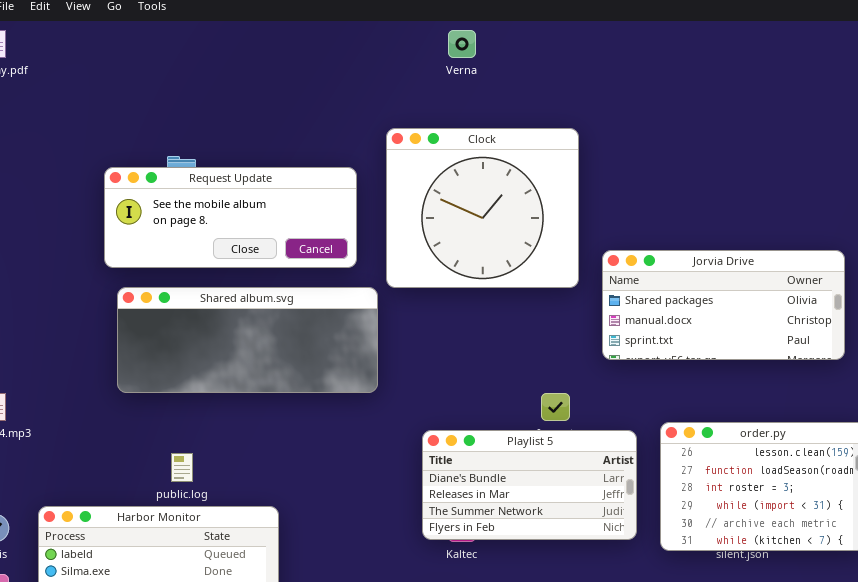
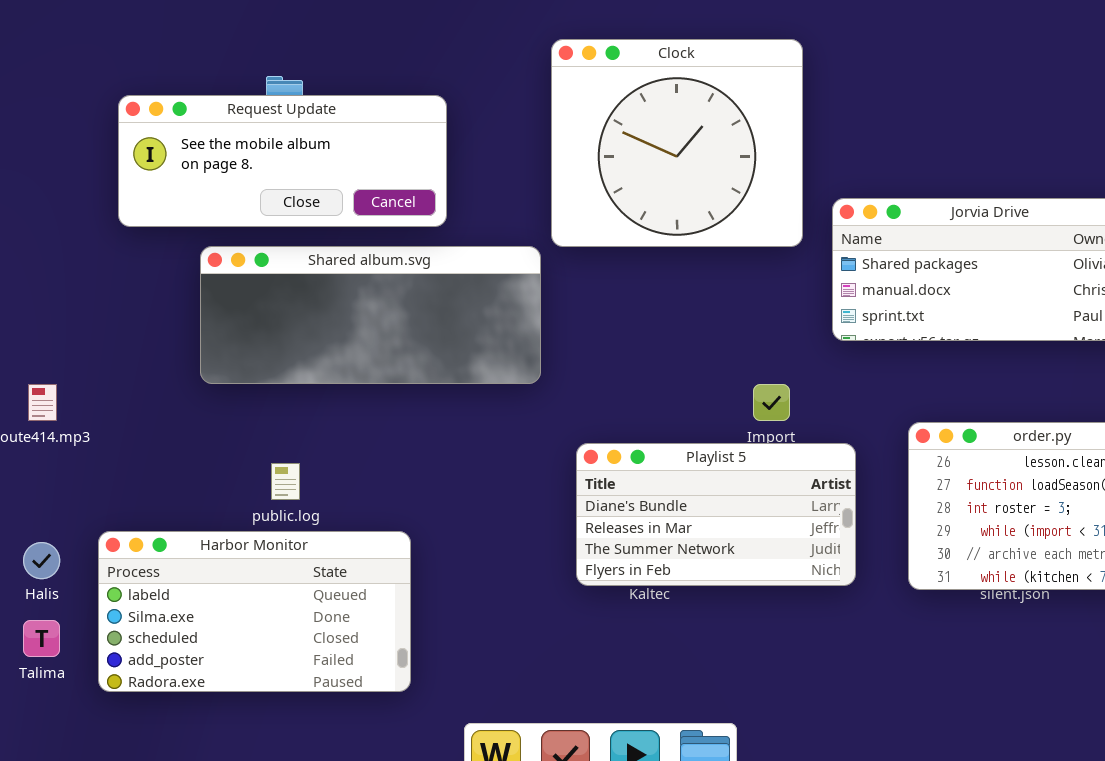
Request Update: [104,167,357,268] -> [118,95,447,227], moved
Playlist 5: [422,430,637,540] -> [576,443,856,586], moved

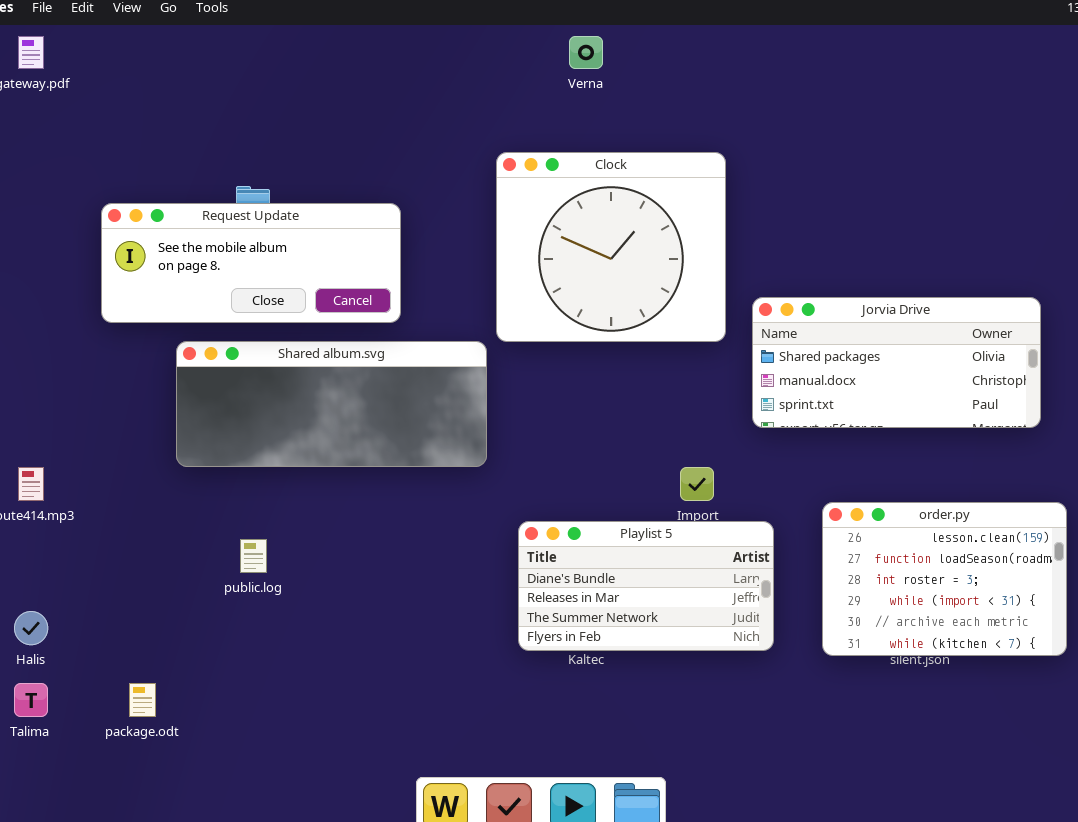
Harbor Monitor: [98,531,411,692] -> none, closed

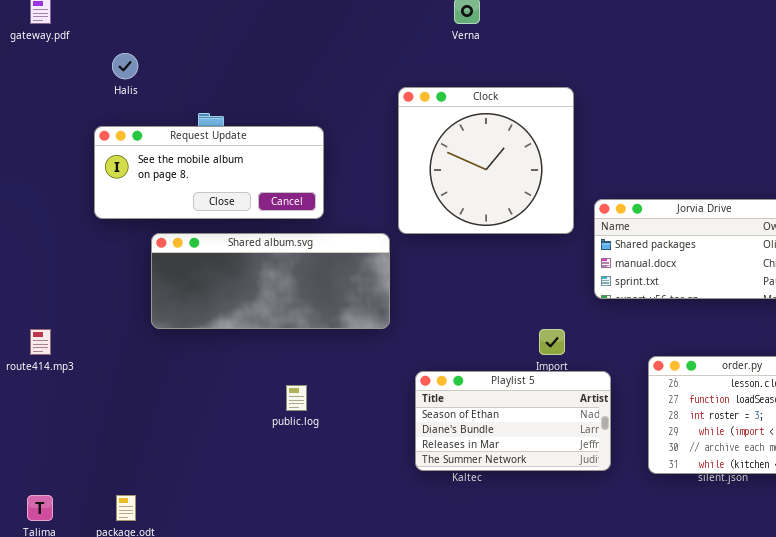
Playlist 5: [518,521,774,651] -> [415,371,611,471], scrolled up 1 row
public.log: [240,539,267,573] -> [286,385,307,411], moved
Halis: [14,611,48,645] -> [112,53,138,79], moved

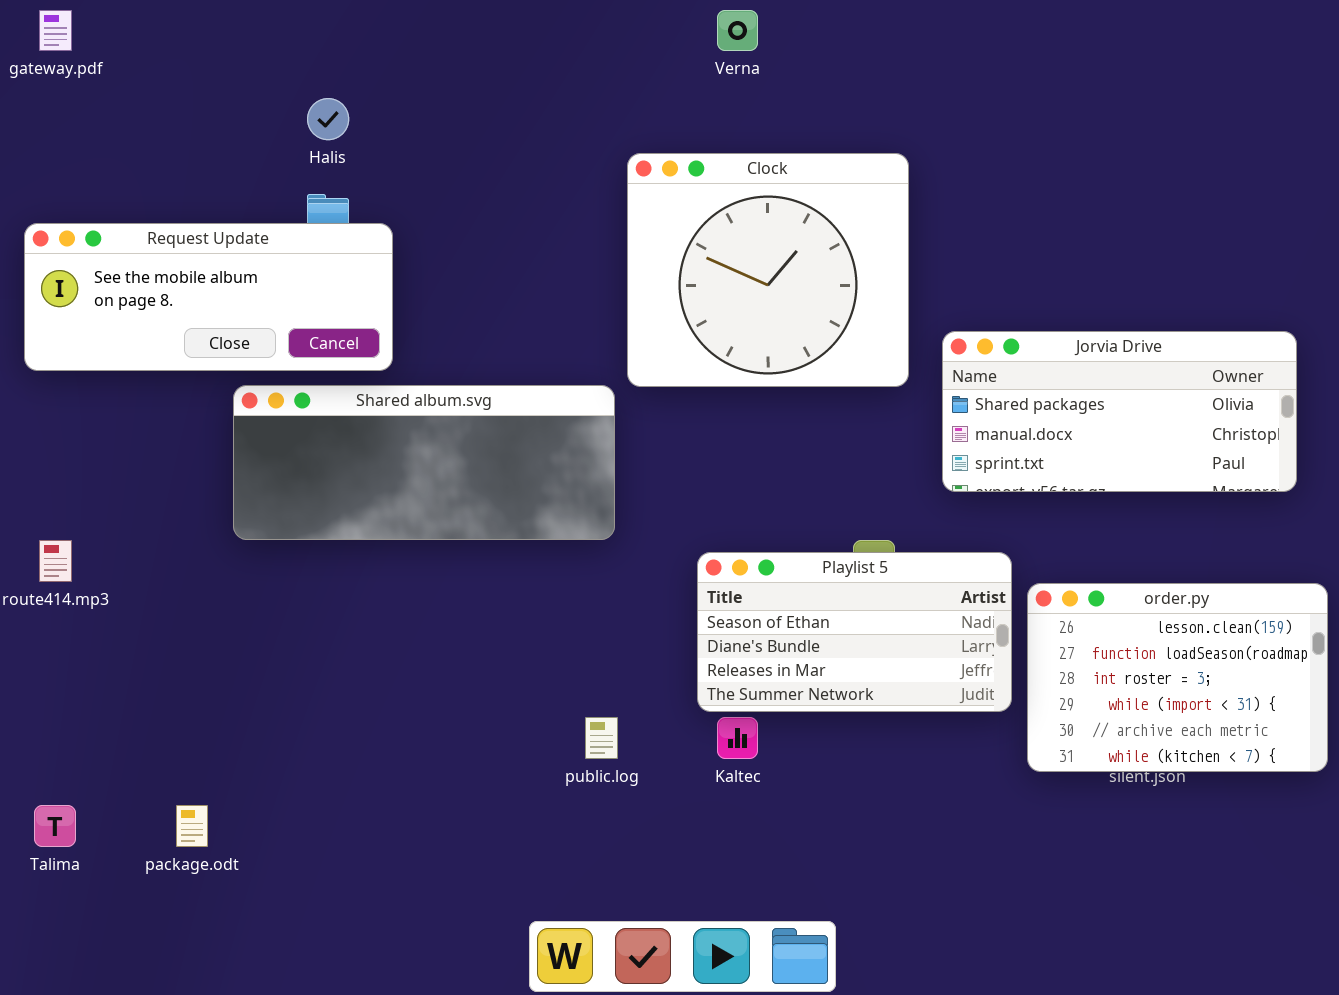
Halis: [112,53,138,79] -> [307,98,349,140], moved
Request Update: [94,126,324,219] -> [24,223,393,371], moved
Playlist 5: [415,371,611,471] -> [697,552,1012,712], moved
public.log: [286,385,307,411] -> [585,717,618,759], moved

